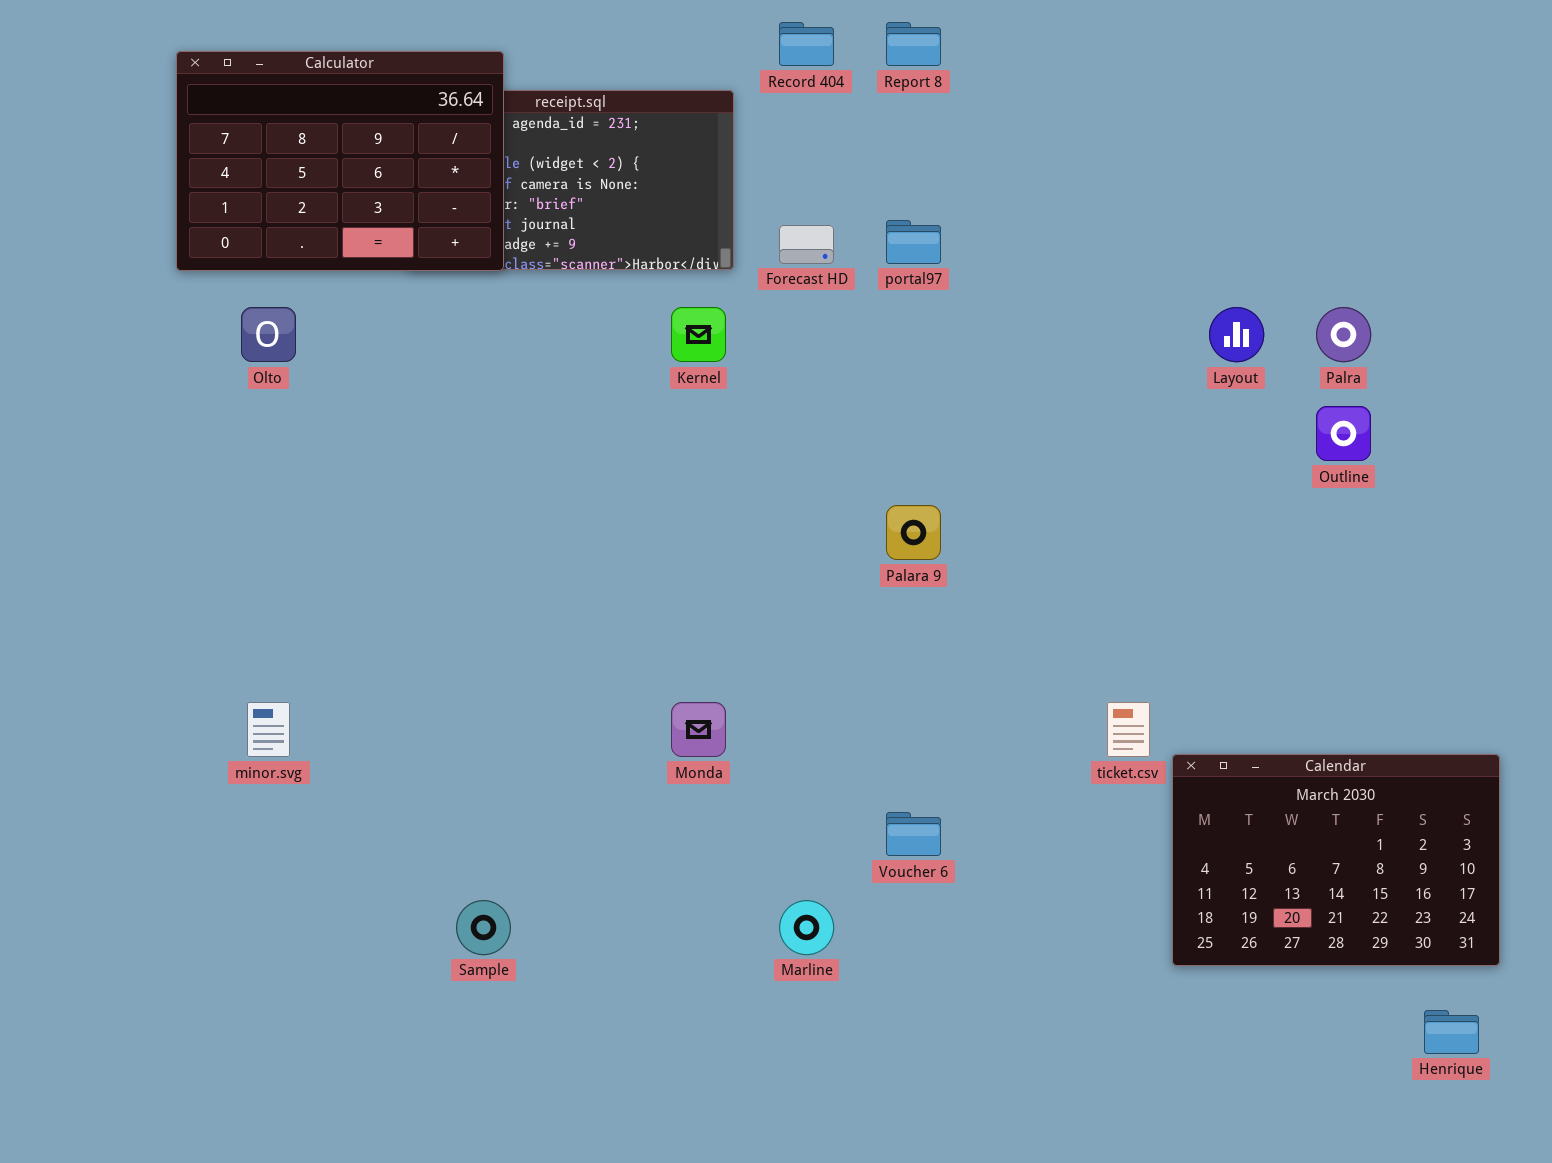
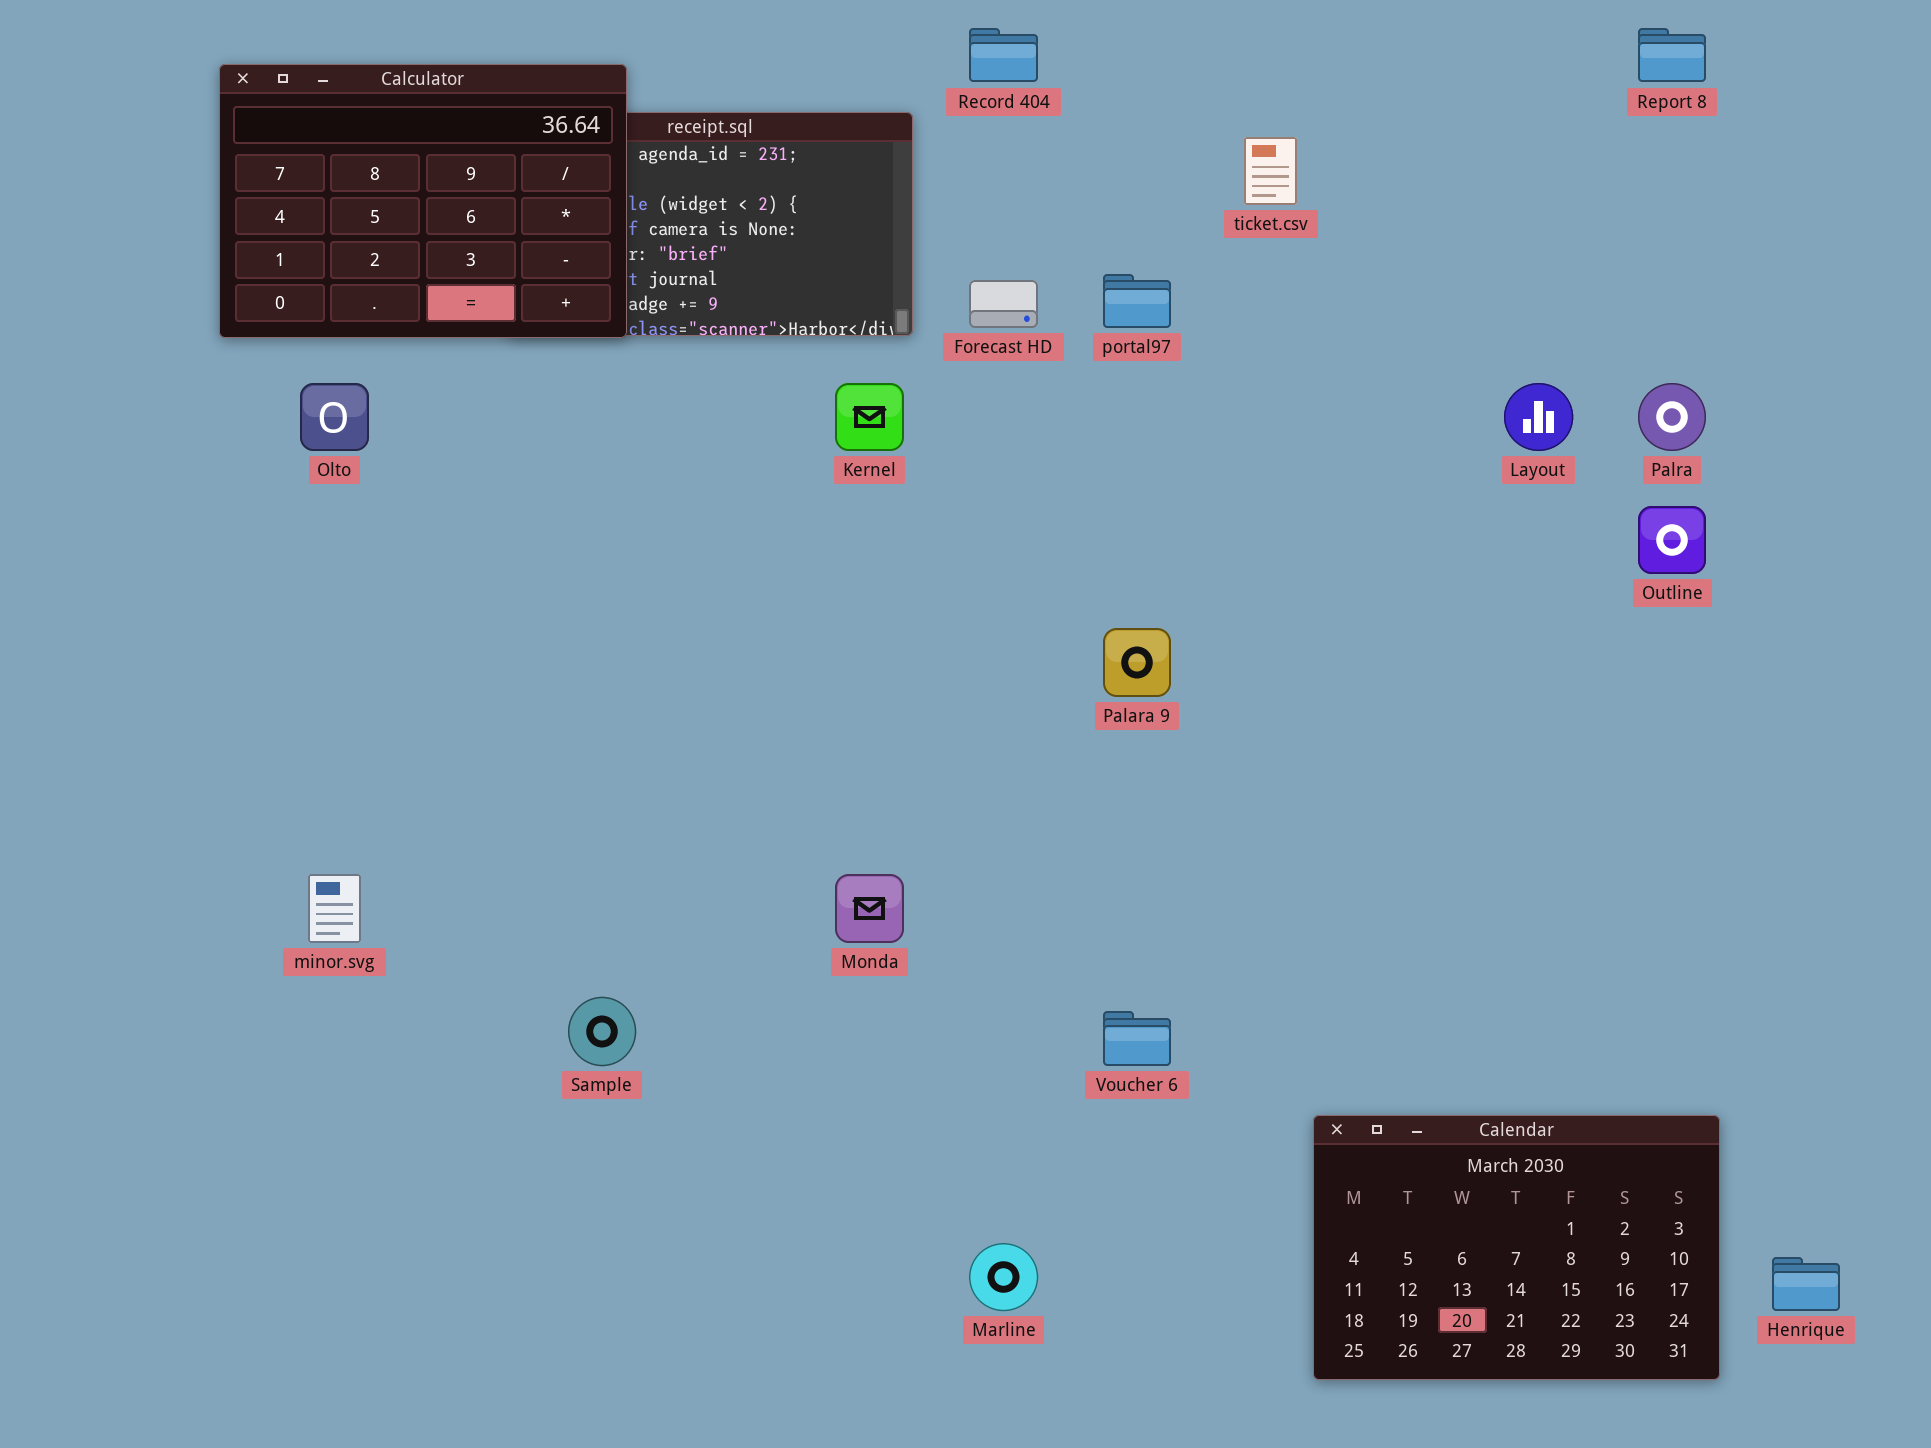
Report 8: [886,22,941,66] -> [1638,28,1706,82], moved
ticket.csv: [1107,702,1150,757] -> [1244,137,1297,205], moved
Calendar: [1172,754,1500,966] -> [1313,1115,1720,1380], moved
Sample: [456,900,511,955] -> [568,997,636,1066], moved
Marline: [779,900,834,955] -> [969,1243,1038,1311], moved

